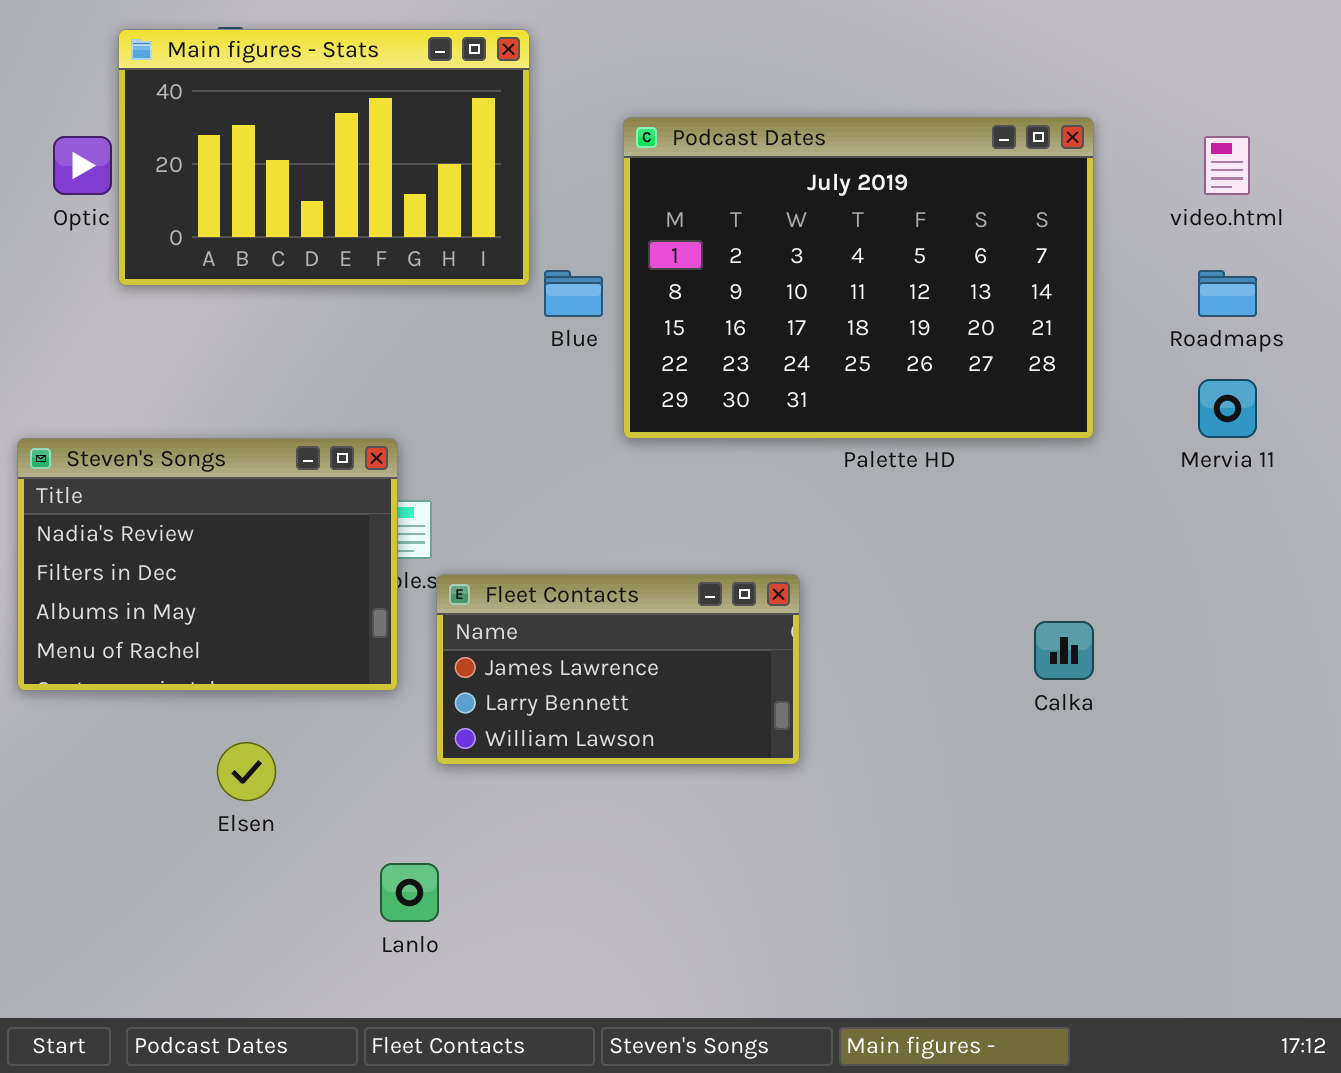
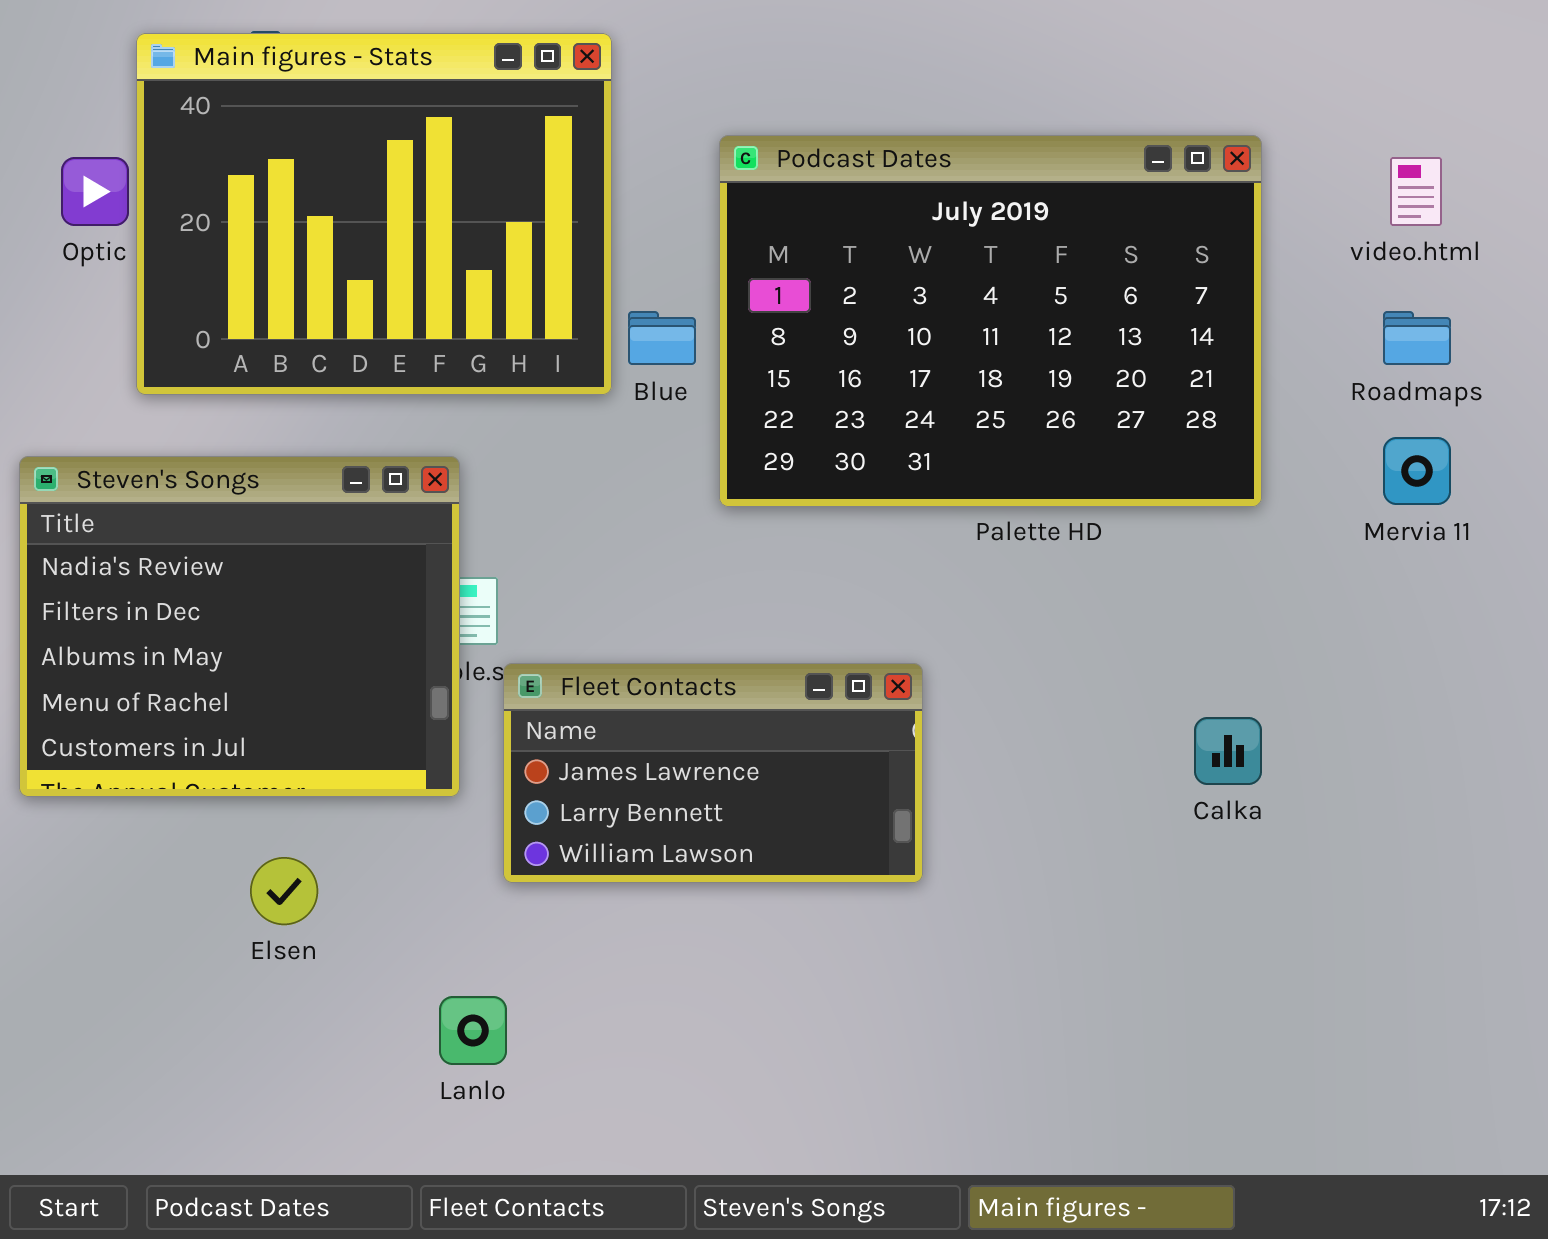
Main figures - Stats: [118,29,530,286] -> [136,33,612,395], resized
Steven's Songs: [17,438,398,691] -> [19,456,460,797], resized

